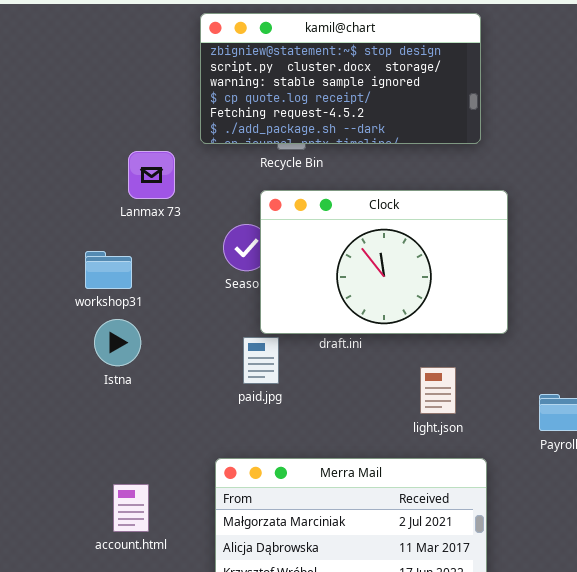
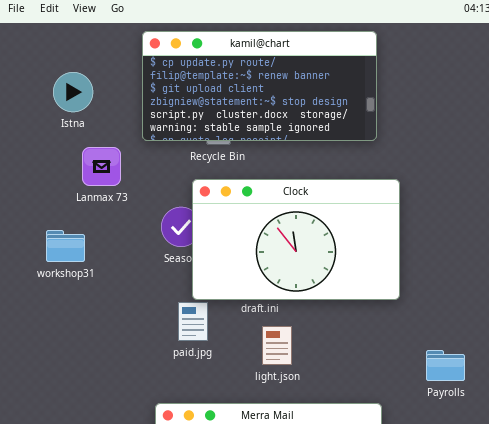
kamil@chart: [200,13,481,144] -> [142,31,377,141], scrolled up 3 rows
Istna: [94,319,141,366] -> [53,72,93,112], moved
light.json: [420,367,456,414] -> [262,326,292,365], moved

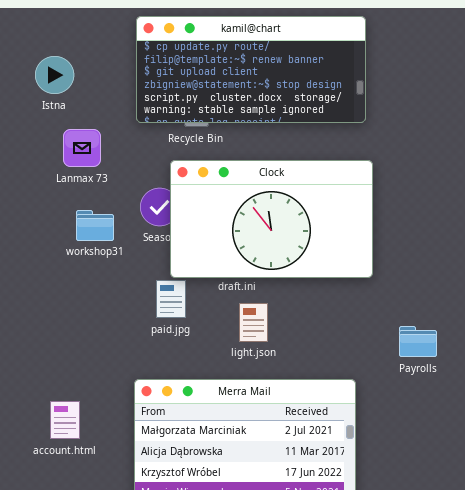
kamil@chart: [142,31,377,141] -> [136,16,366,123], moved
workshop31: [46,230,85,262] -> [76,210,114,241], moved

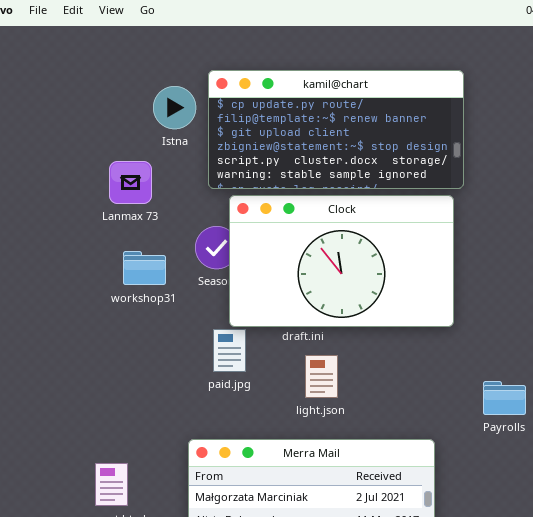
kamil@chart: [136,16,366,123] -> [208,70,464,189], moved
Istna: [35,56,74,94] -> [153,86,196,129], moved

